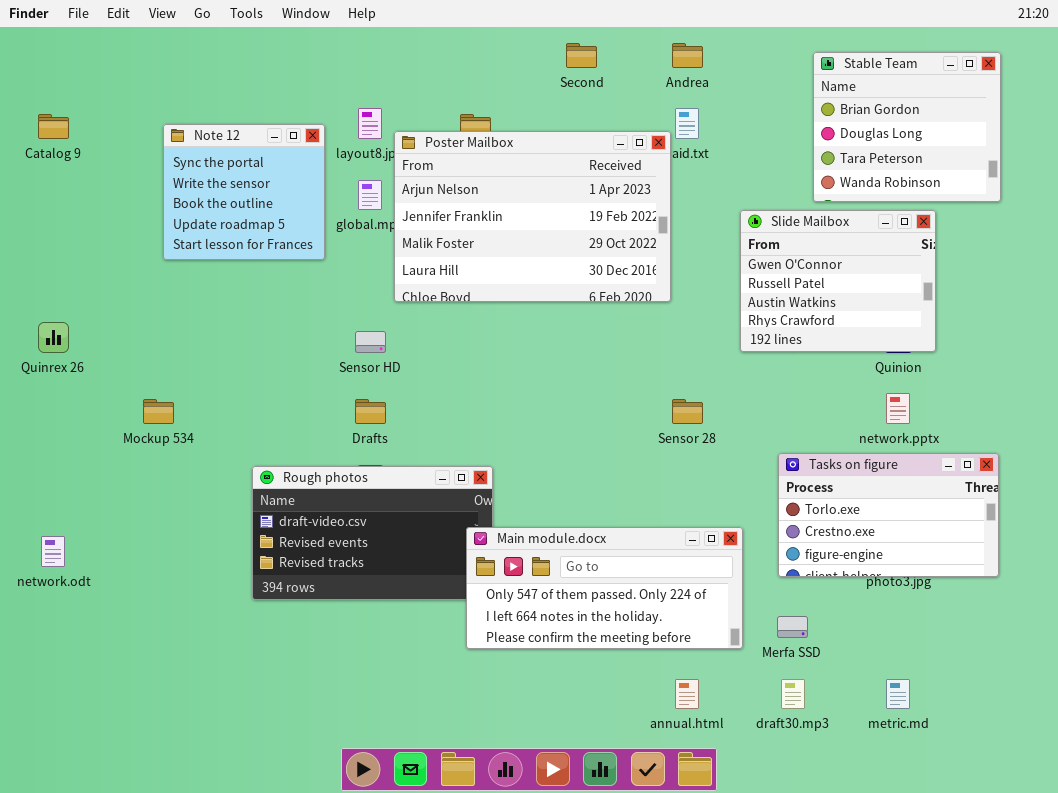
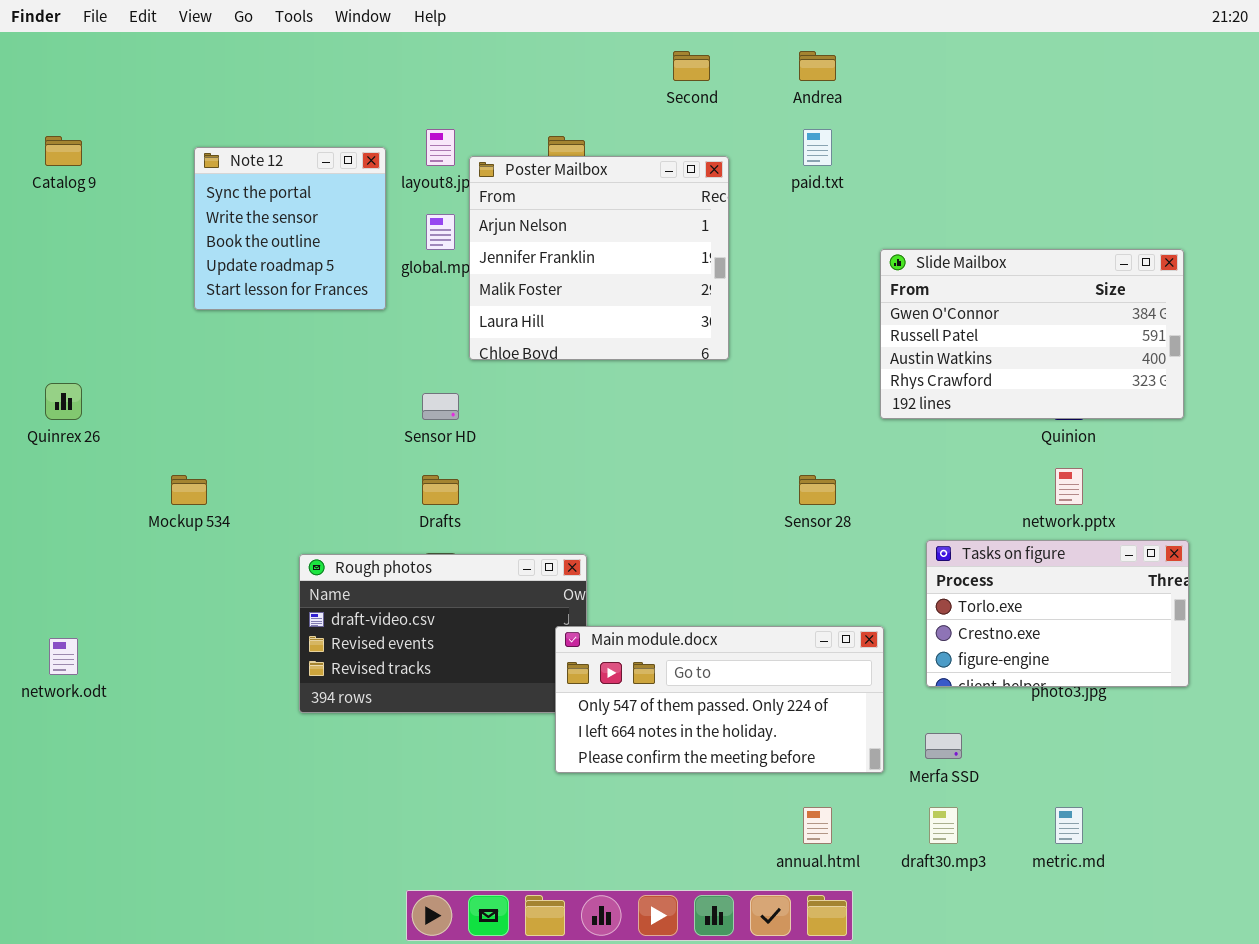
Stable Team: [813,52,1001,202] -> none, closed
Poster Mailbox: [394,131,671,302] -> [469,156,729,360], resized
Slide Mailbox: [740,210,936,352] -> [880,249,1184,419], resized

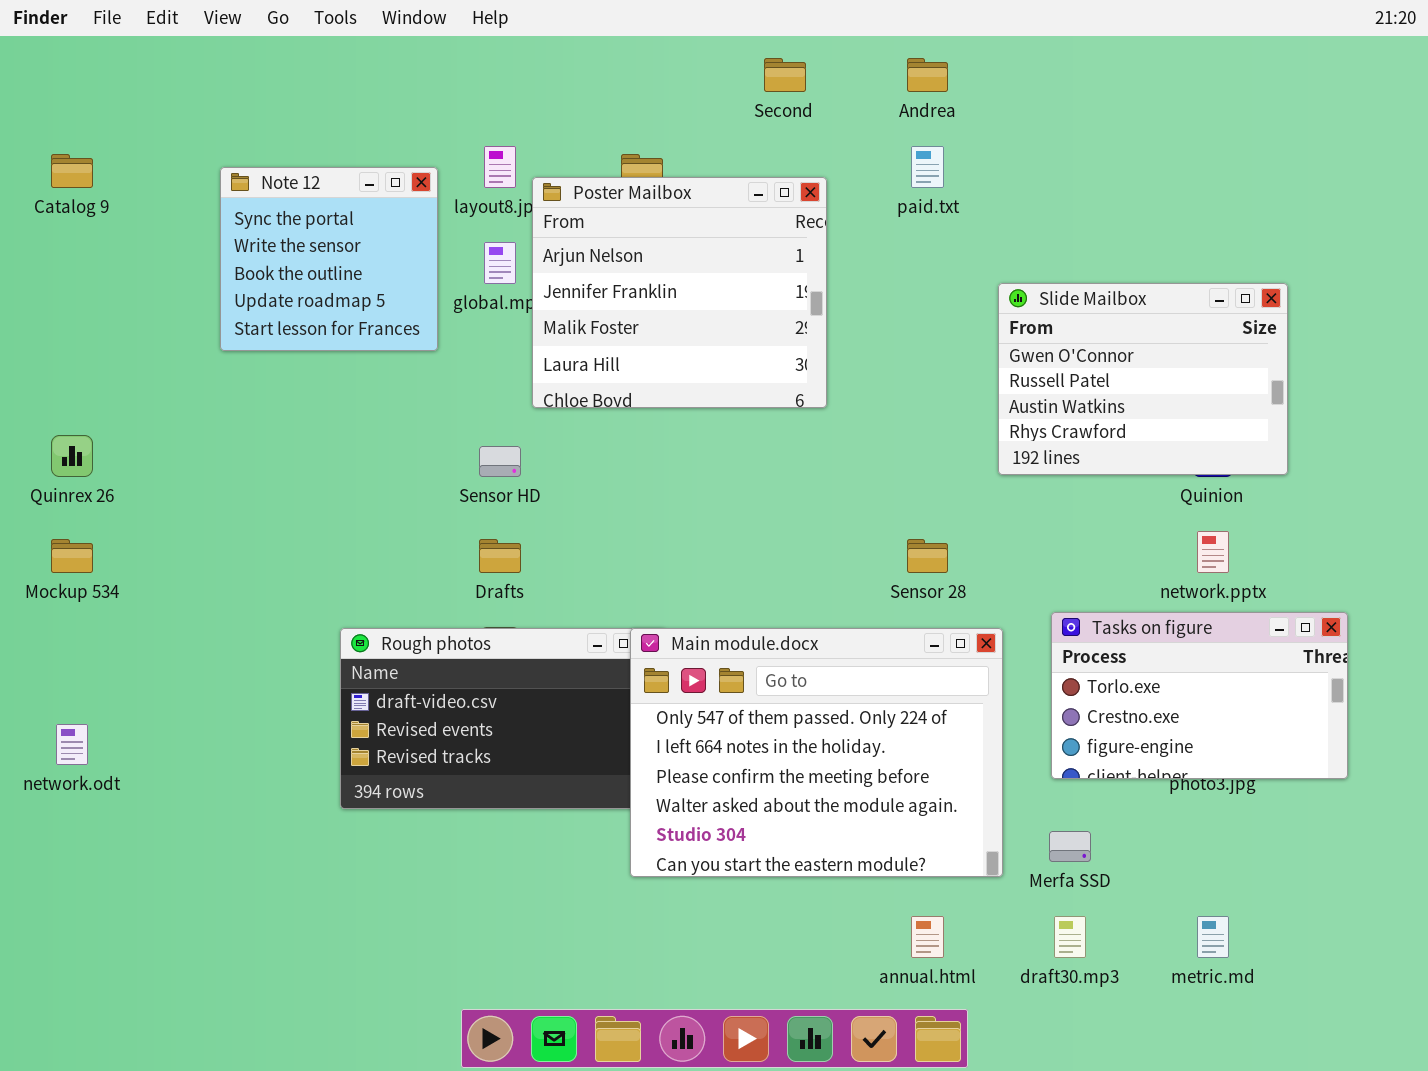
Slide Mailbox: [880,249,1184,419] -> [998,283,1288,475], resized
Mockup 534: [171,475,207,505] -> [51,539,93,573], moved
Main module.docx: [555,626,884,773] -> [630,628,1003,877], resized

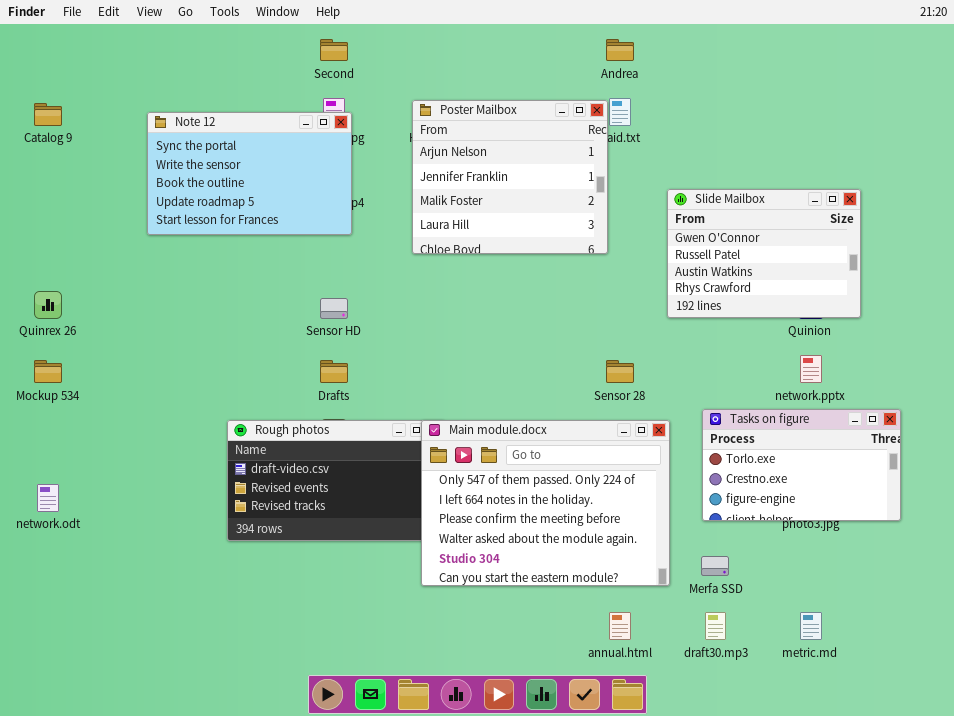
Second: [764,58,806,92] -> [320,39,348,61], moved
Note 12: [220,167,438,351] -> [147,112,352,235], resized
Poster Mailbox: [532,177,827,408] -> [412,100,608,254], moved

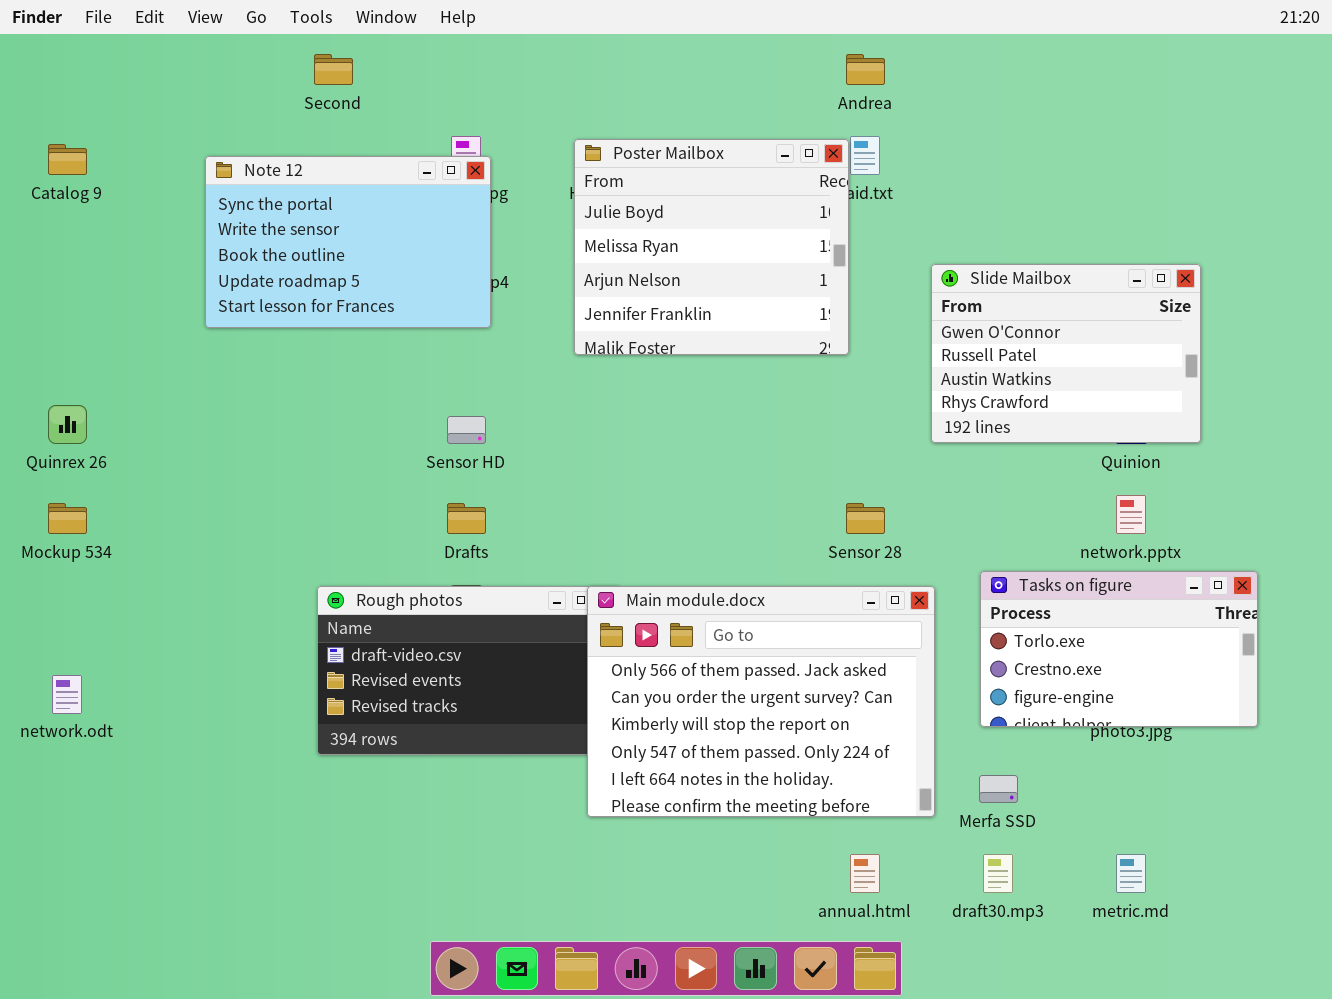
Second: [320,39,348,61] -> [314,54,353,85], moved
Poster Mailbox: [412,100,608,254] -> [574,139,849,355], scrolled up 2 rows
Main module.docx: [421,420,670,586] -> [587,586,935,817], scrolled up 3 rows

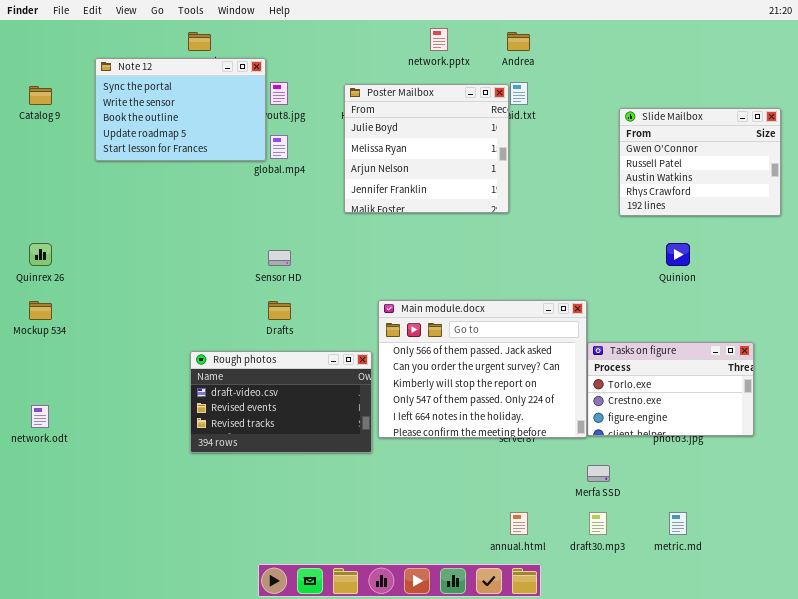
Note 12: [205,156,491,328] -> [95,58,266,161], moved
Slide Mailbox: [931,264,1201,443] -> [619,108,781,216], moved
network.pptx: [1116,495,1146,534] -> [430,28,448,51], moved
Main module.docx: [587,586,935,817] -> [378,300,587,438], moved

